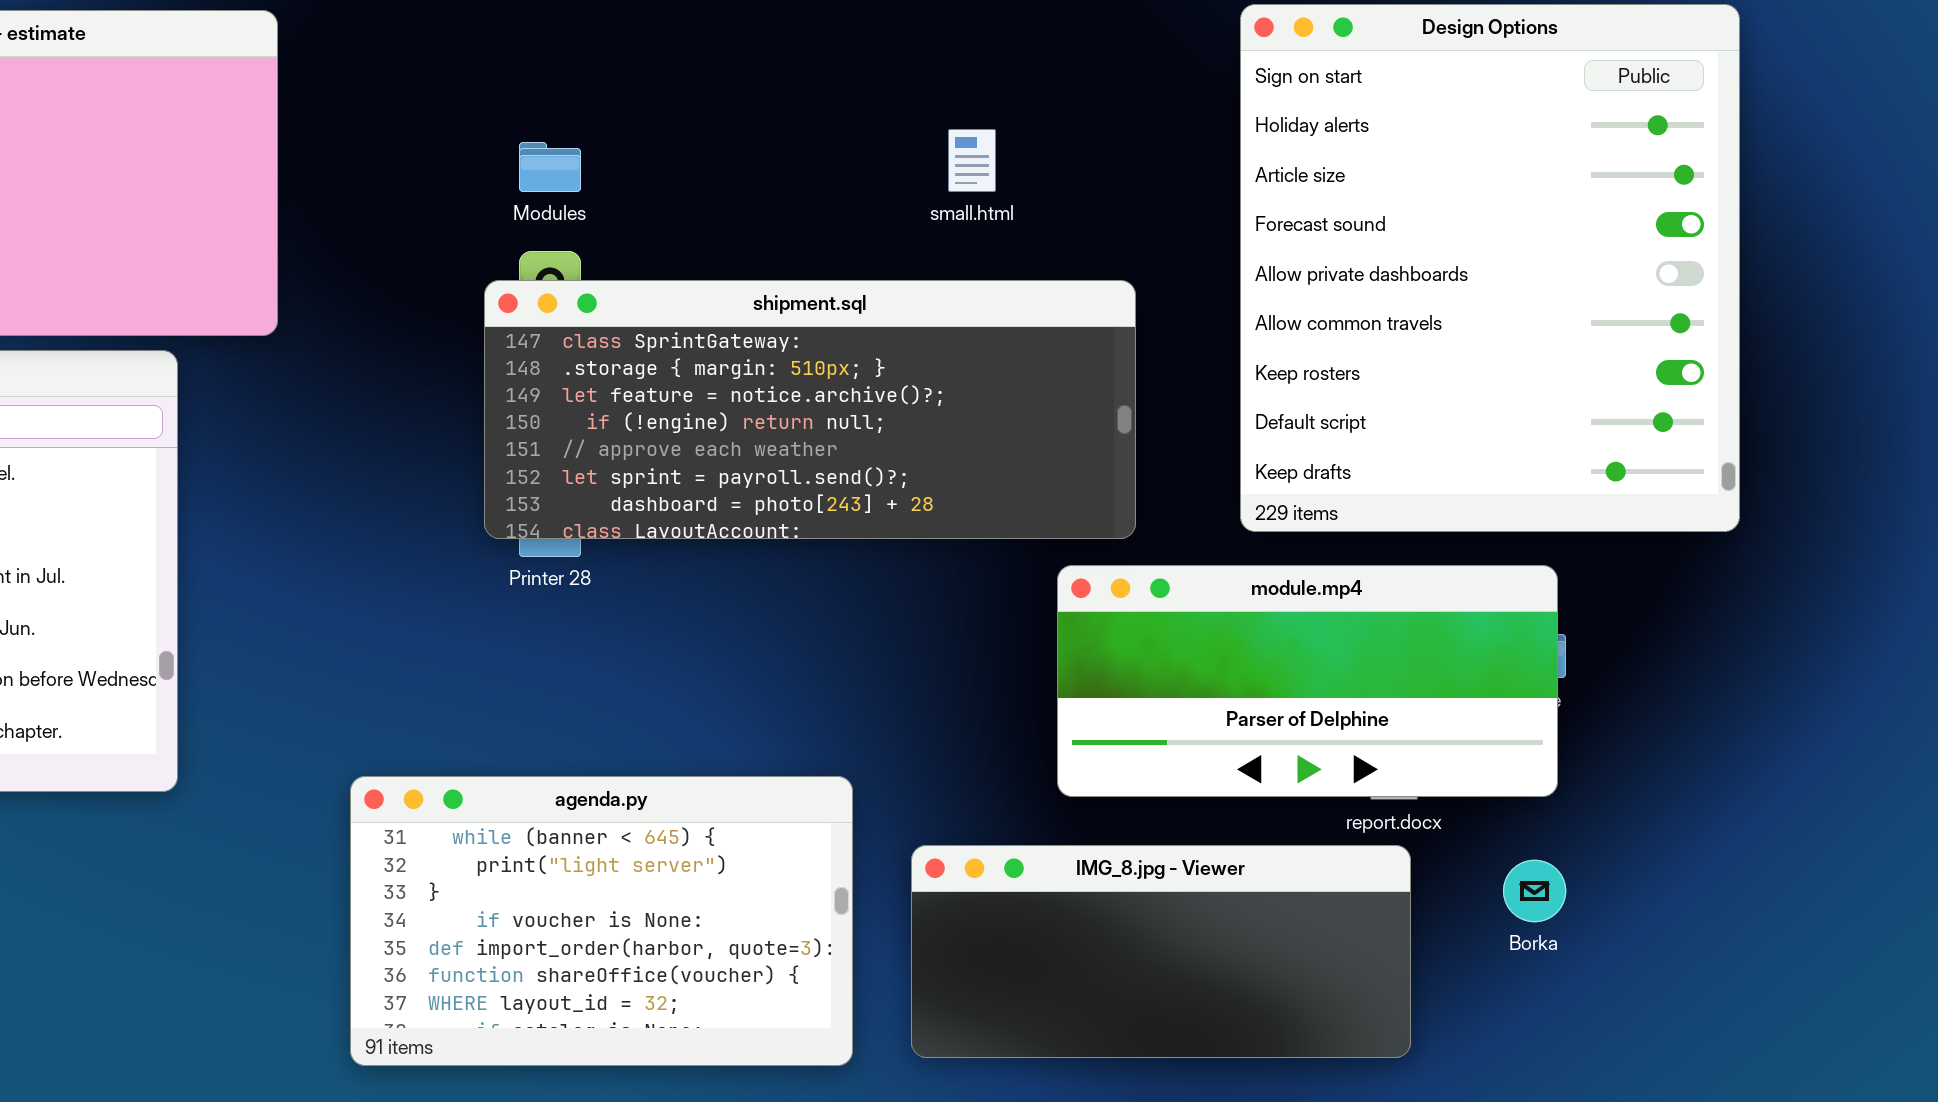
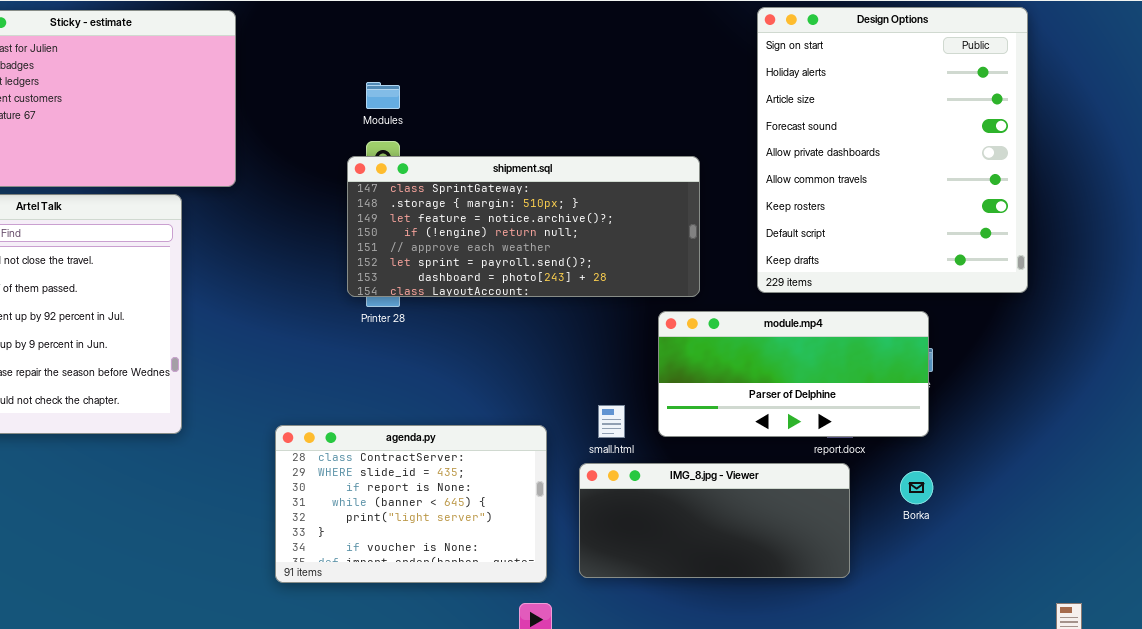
small.html: [948,129,996,192] -> [598,405,625,438], moved
agenda.py: [350,776,853,1066] -> [275,425,547,583], scrolled up 3 rows

